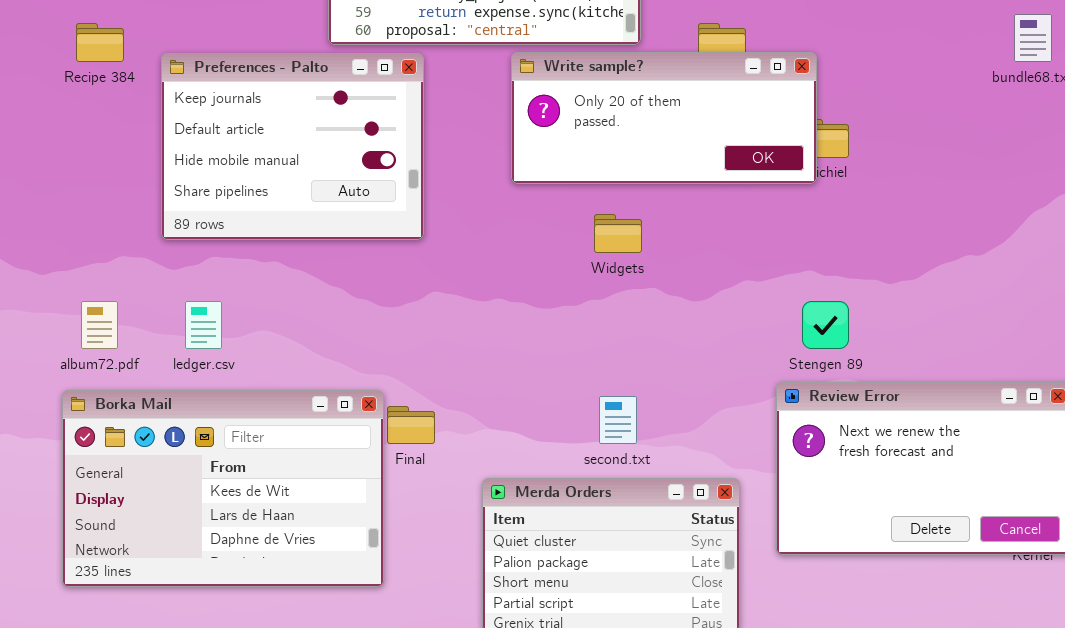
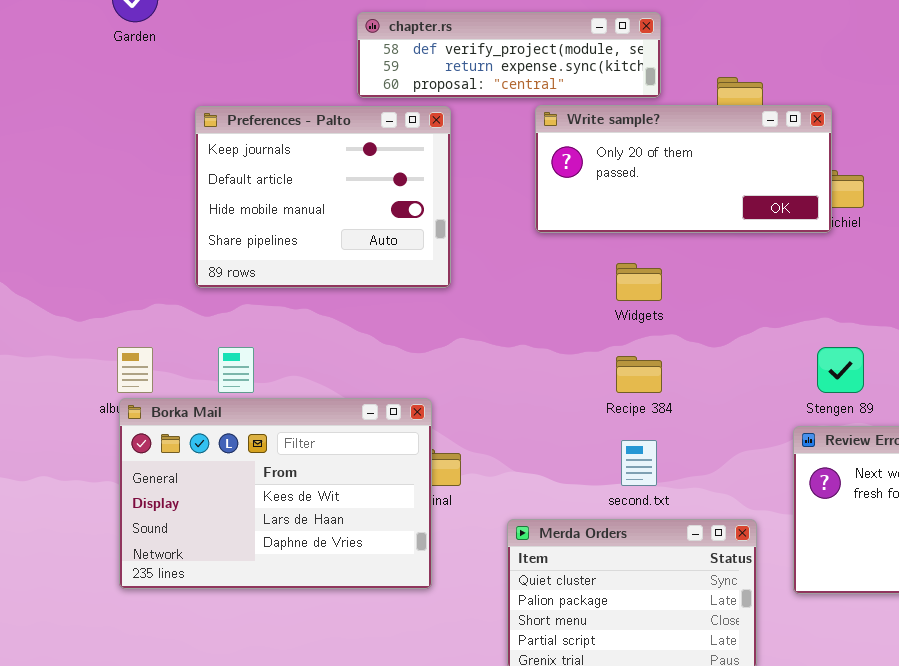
Recipe 384: [76,23,124,62] -> [616,356,662,393], moved
Borka Mail: [62,390,384,587] -> [119,398,432,589], moved

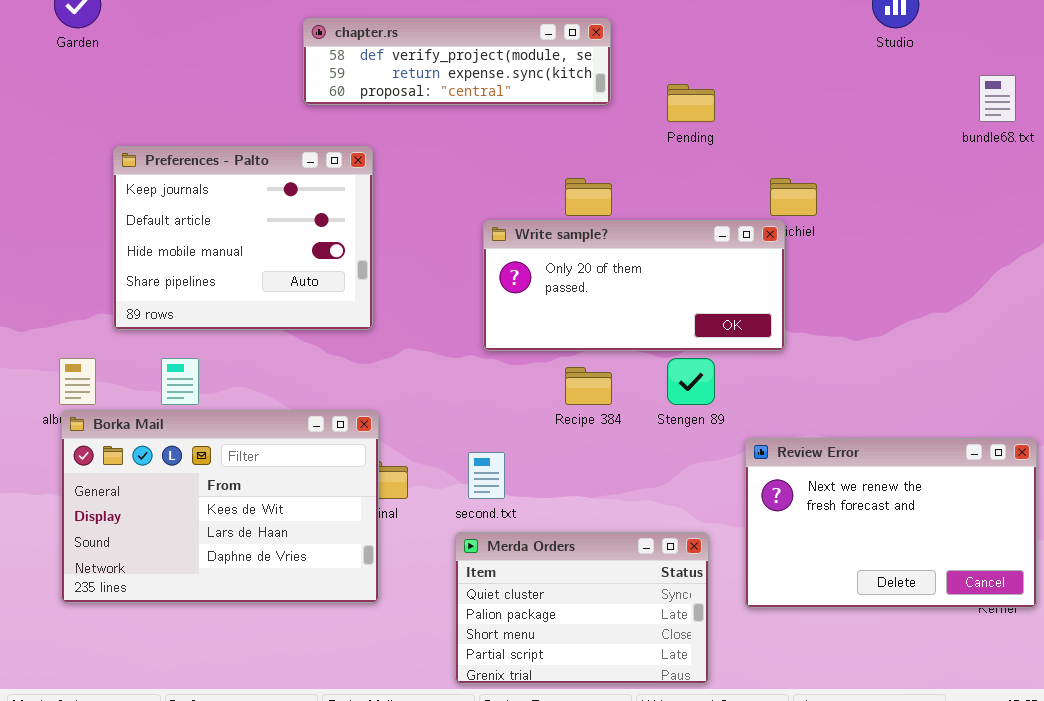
Write sample?: [535,105,832,233] -> [483,220,785,351], moved
Preferences - Palto: [195,106,451,288] -> [113,146,373,330], moved
Stengen 89: [817,347,864,393] -> [667,358,715,405], moved
second.txt: [621,440,657,486] -> [468,452,505,499], moved

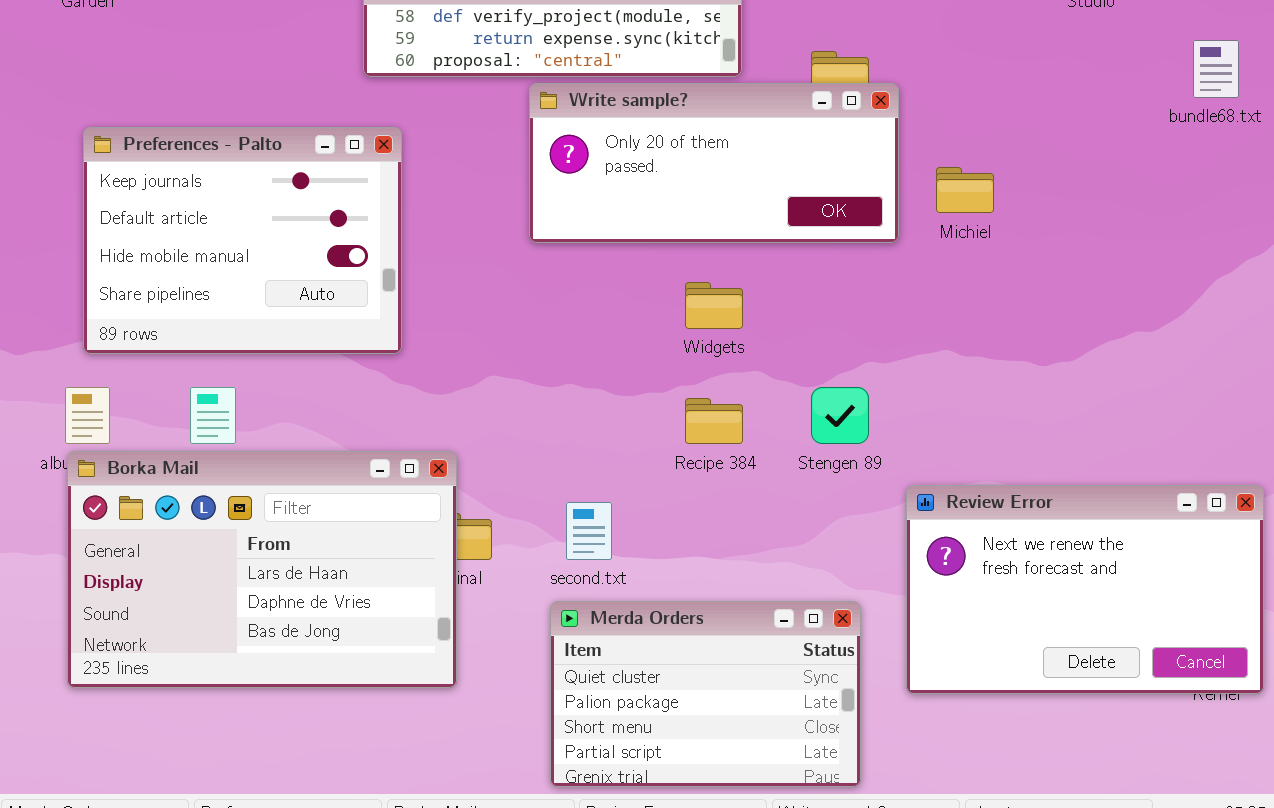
Preferences - Palto: [113,146,373,330] -> [83,127,402,354], moved
Write sample?: [483,220,785,351] -> [529,83,899,243], moved
Borka Mail: [61,410,379,603] -> [67,451,457,688], scrolled down 1 row

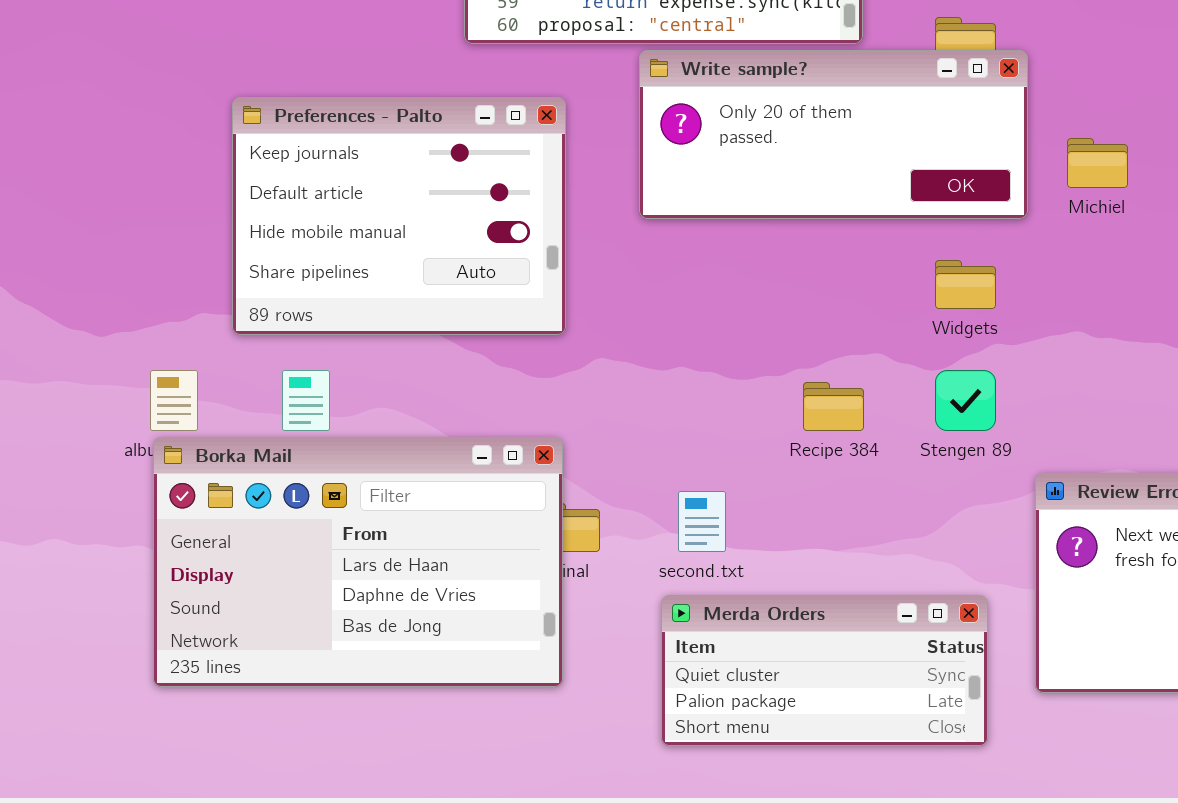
Preferences - Palto: [83,127,402,354] -> [232,97,566,335], moved
Widgets: [685,282,743,329] -> [935,260,996,309], moved
Merda Orders: [550,601,861,787] -> [661,595,988,746], resized

